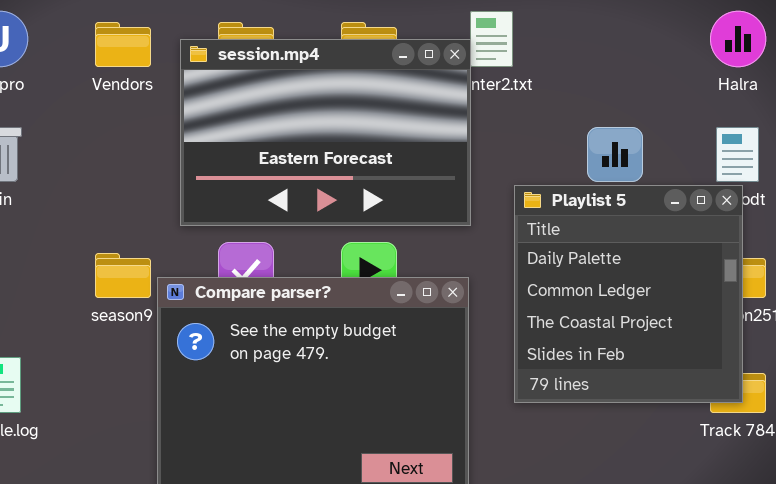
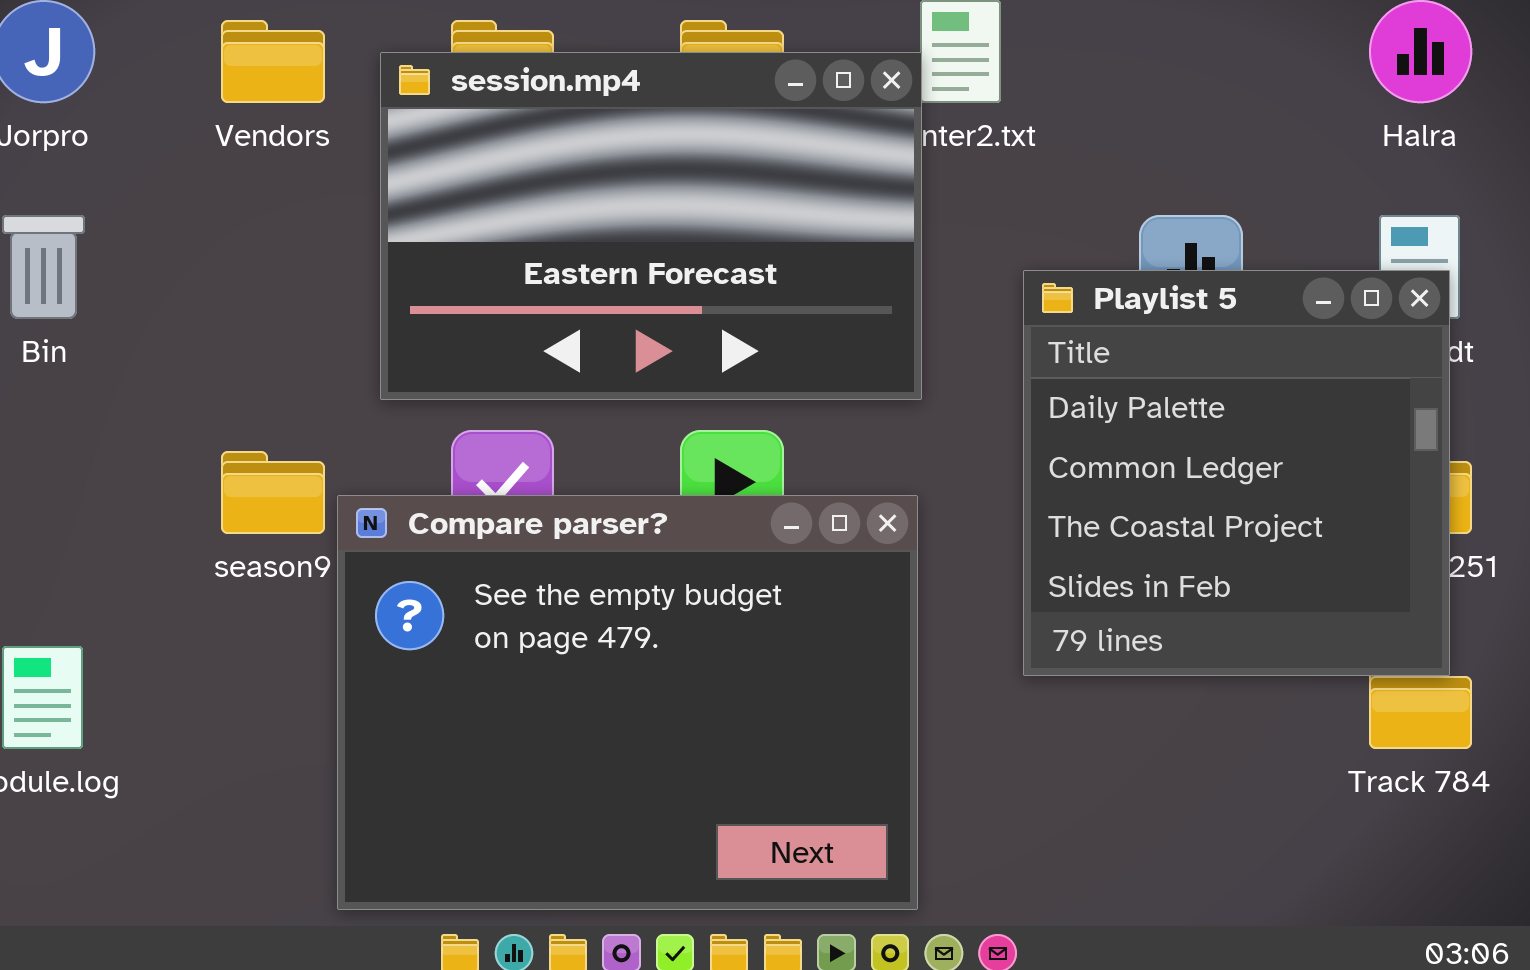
Playlist 5: [514,185,743,403] -> [1023,270,1450,676], moved

